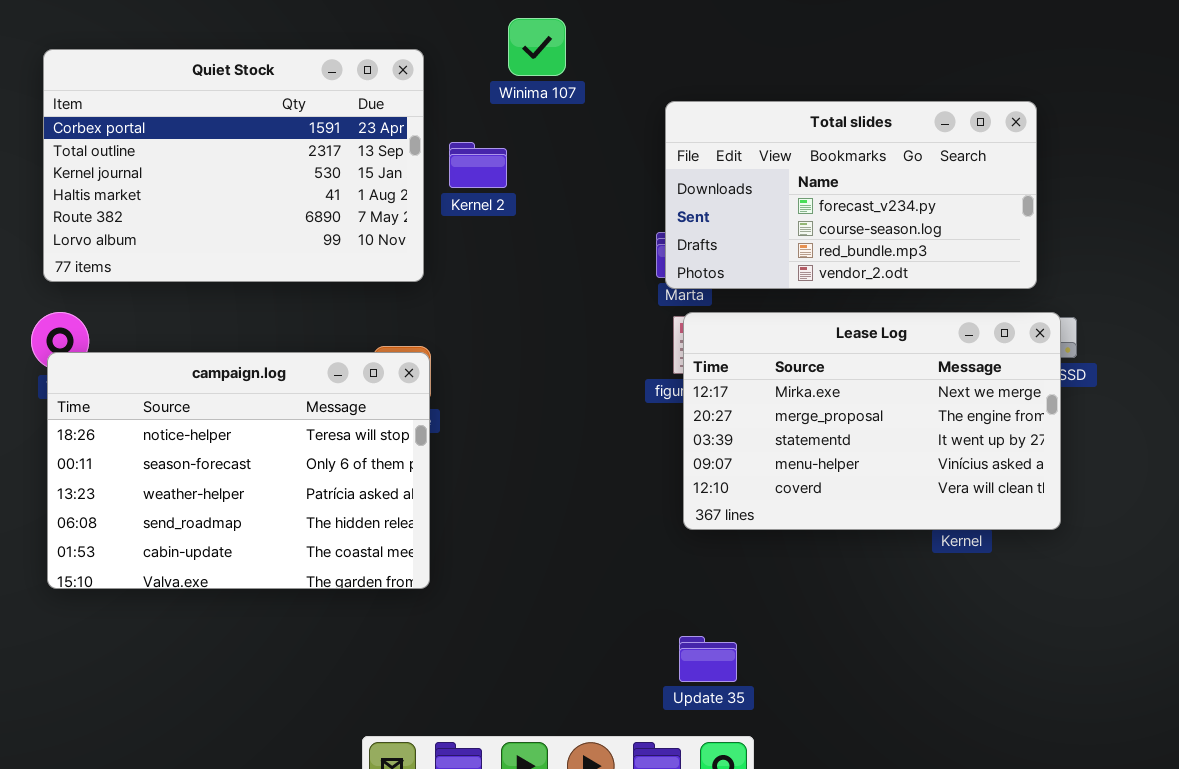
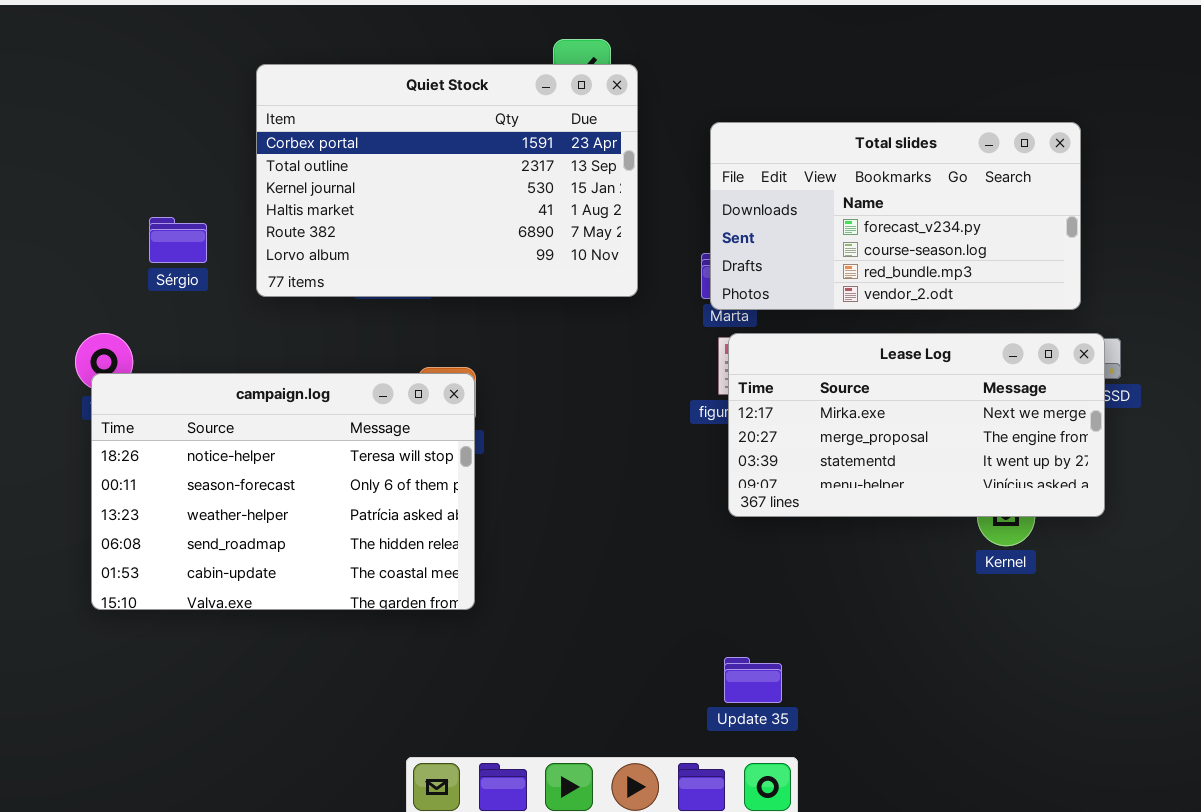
Quiet Stock: [43,49,424,282] -> [256,64,638,297], moved
Lease Log: [683,312,1061,530] -> [728,333,1105,517], resized

